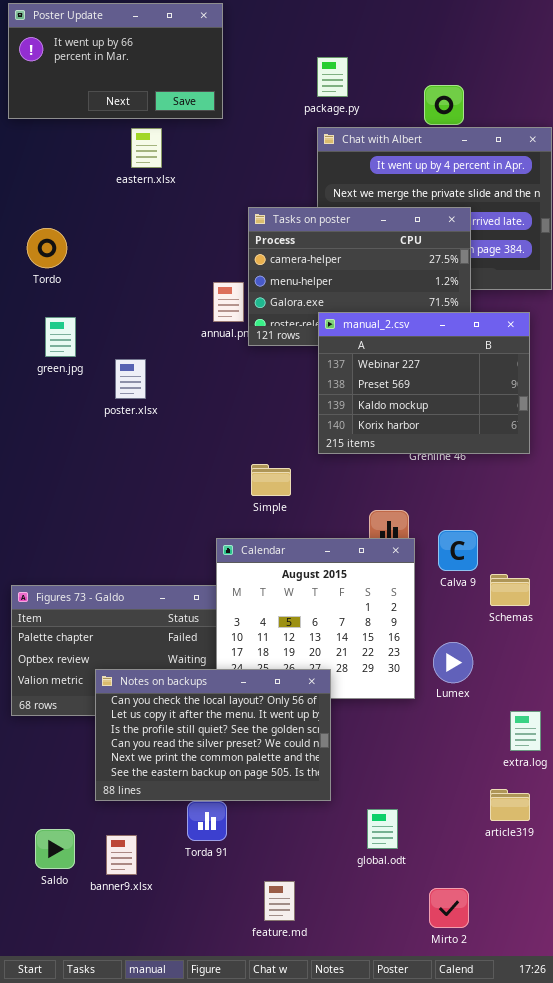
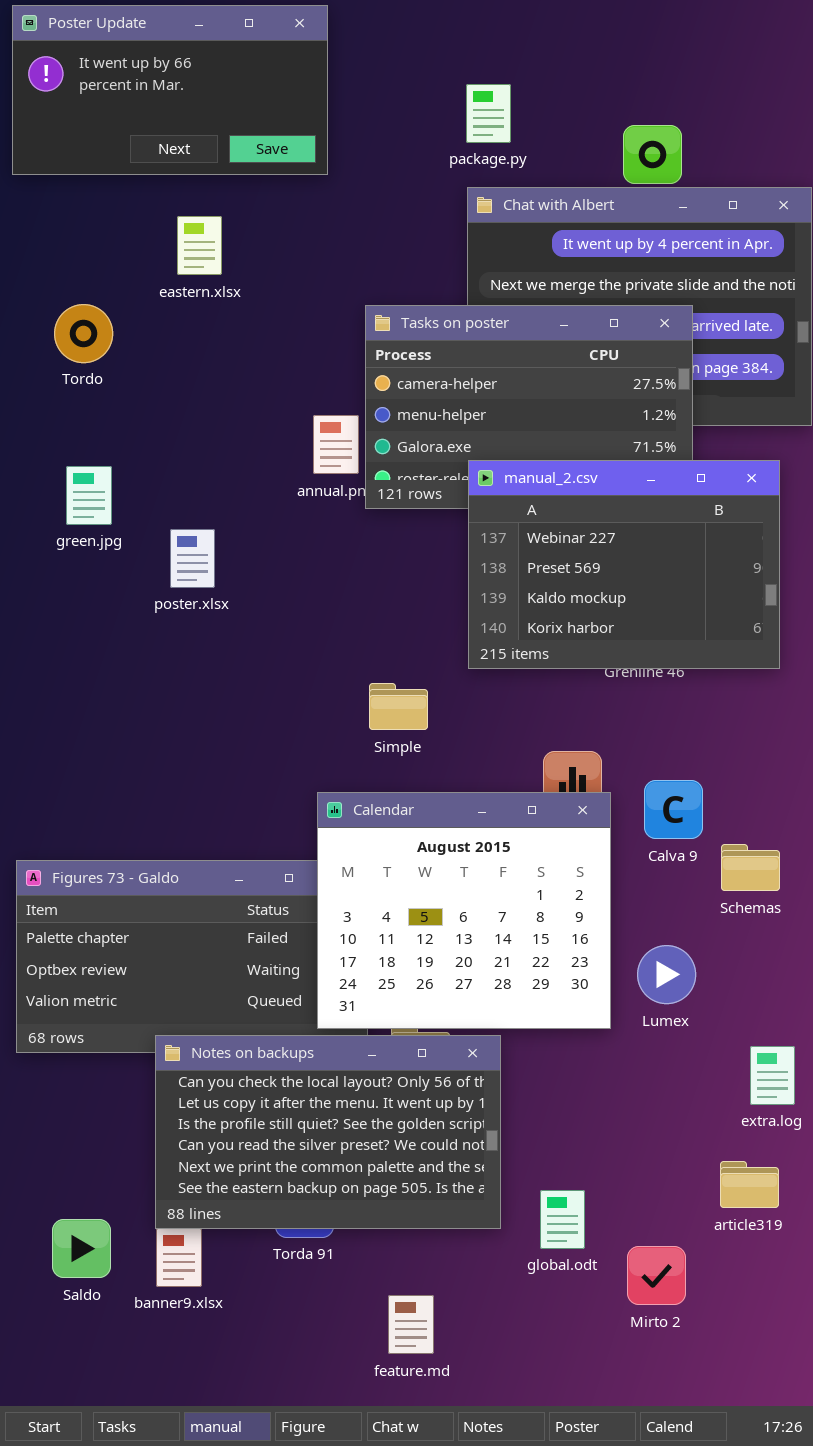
eastern.xlsx: [131,128,162,168] -> [177,216,222,275], moved
Tordo: [27,228,67,268] -> [54,304,113,363], moved
Notes on backups: [95,669,331,801] -> [155,1035,501,1229], moved
Mirto 2: [429,888,469,928] -> [627,1246,686,1305], moved

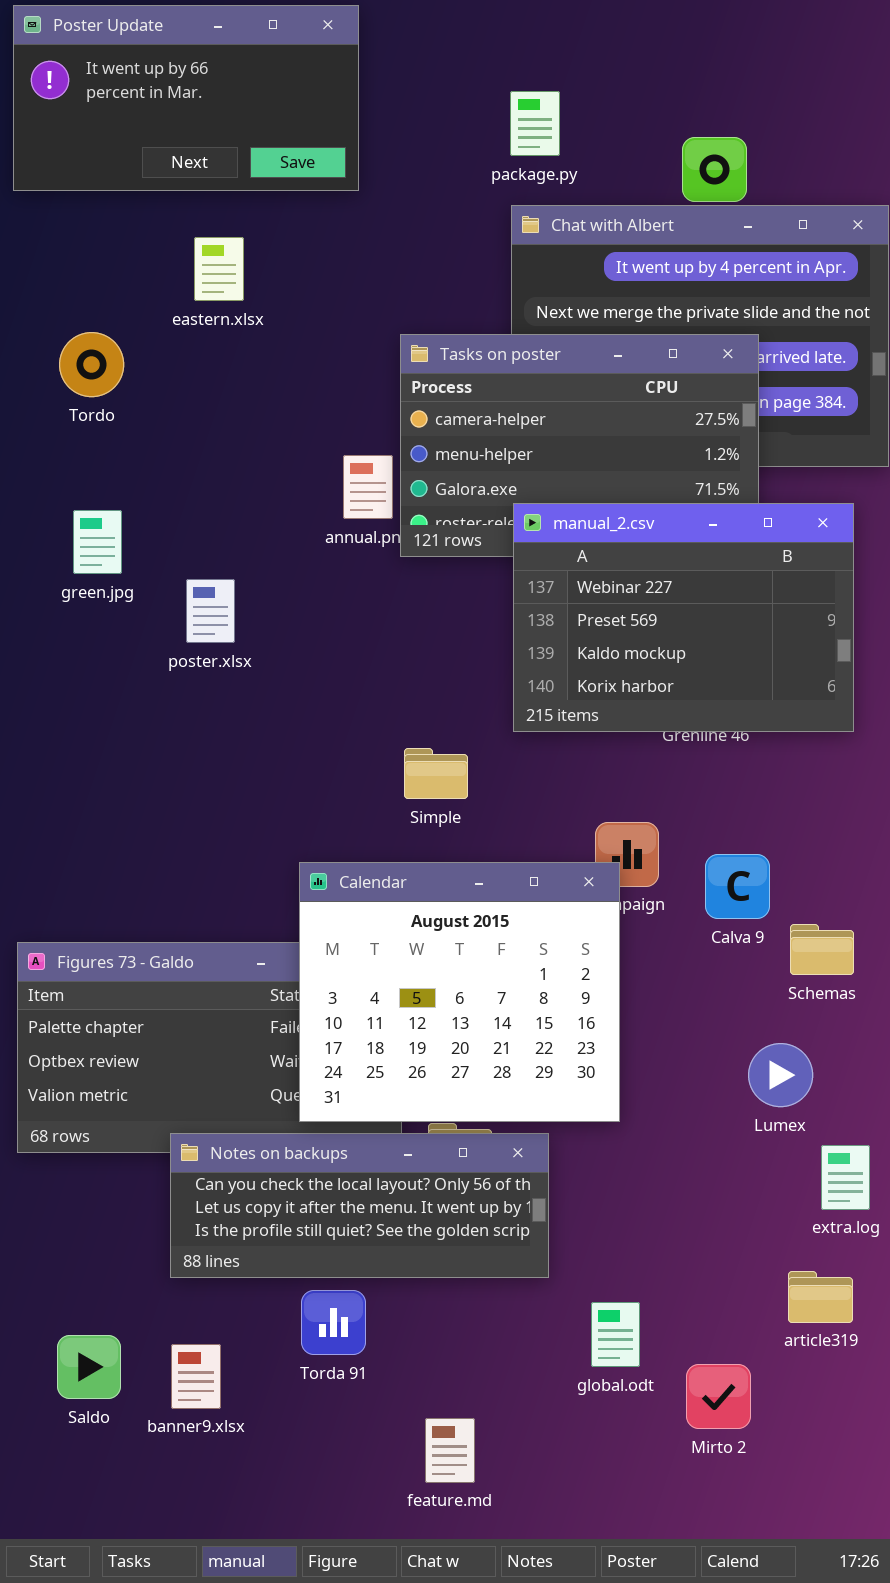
Calendar: [317,792,611,1029] -> [299,862,620,1122], moved
Lumex: [637,945,696,1004] -> [748,1043,813,1107], moved
Notes on backups: [155,1035,501,1229] -> [170,1133,549,1278], resized

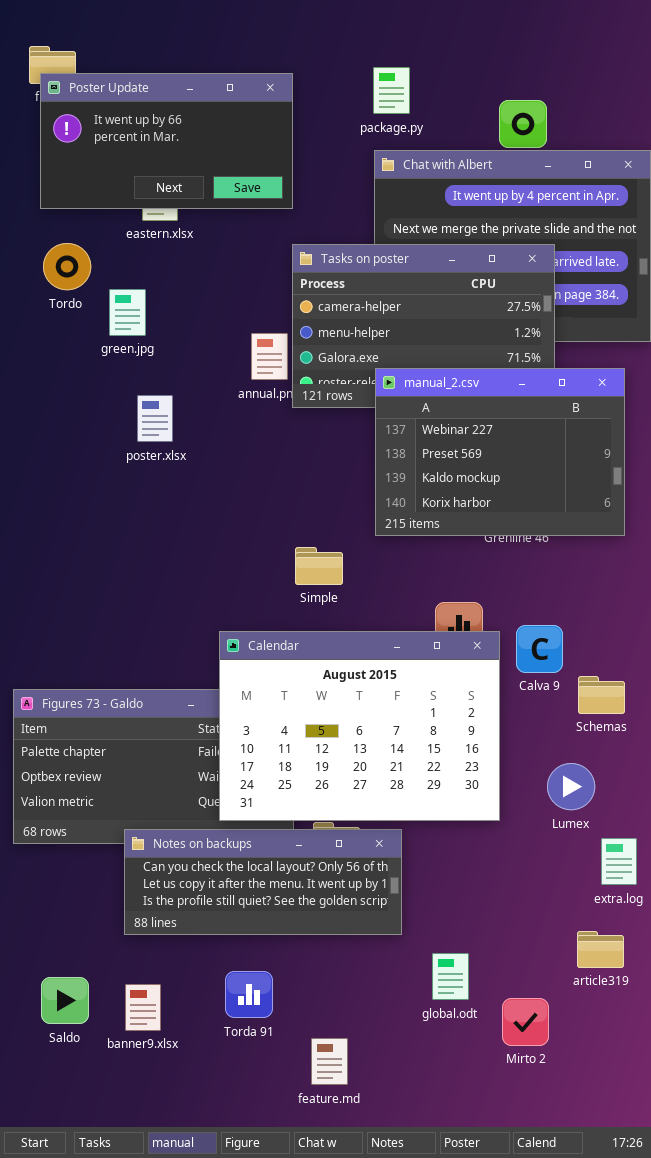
Poster Update: [13,5,359,191] -> [40,73,293,209], moved
green.jpg: [73,510,122,574] -> [109,289,146,336], moved
poster.xlsx: [186,579,235,643] -> [137,395,173,442], moved
Calendar: [299,862,620,1122] -> [219,631,500,821], resized
Torda 91: [301,1290,366,1355] -> [225,971,273,1018], moved

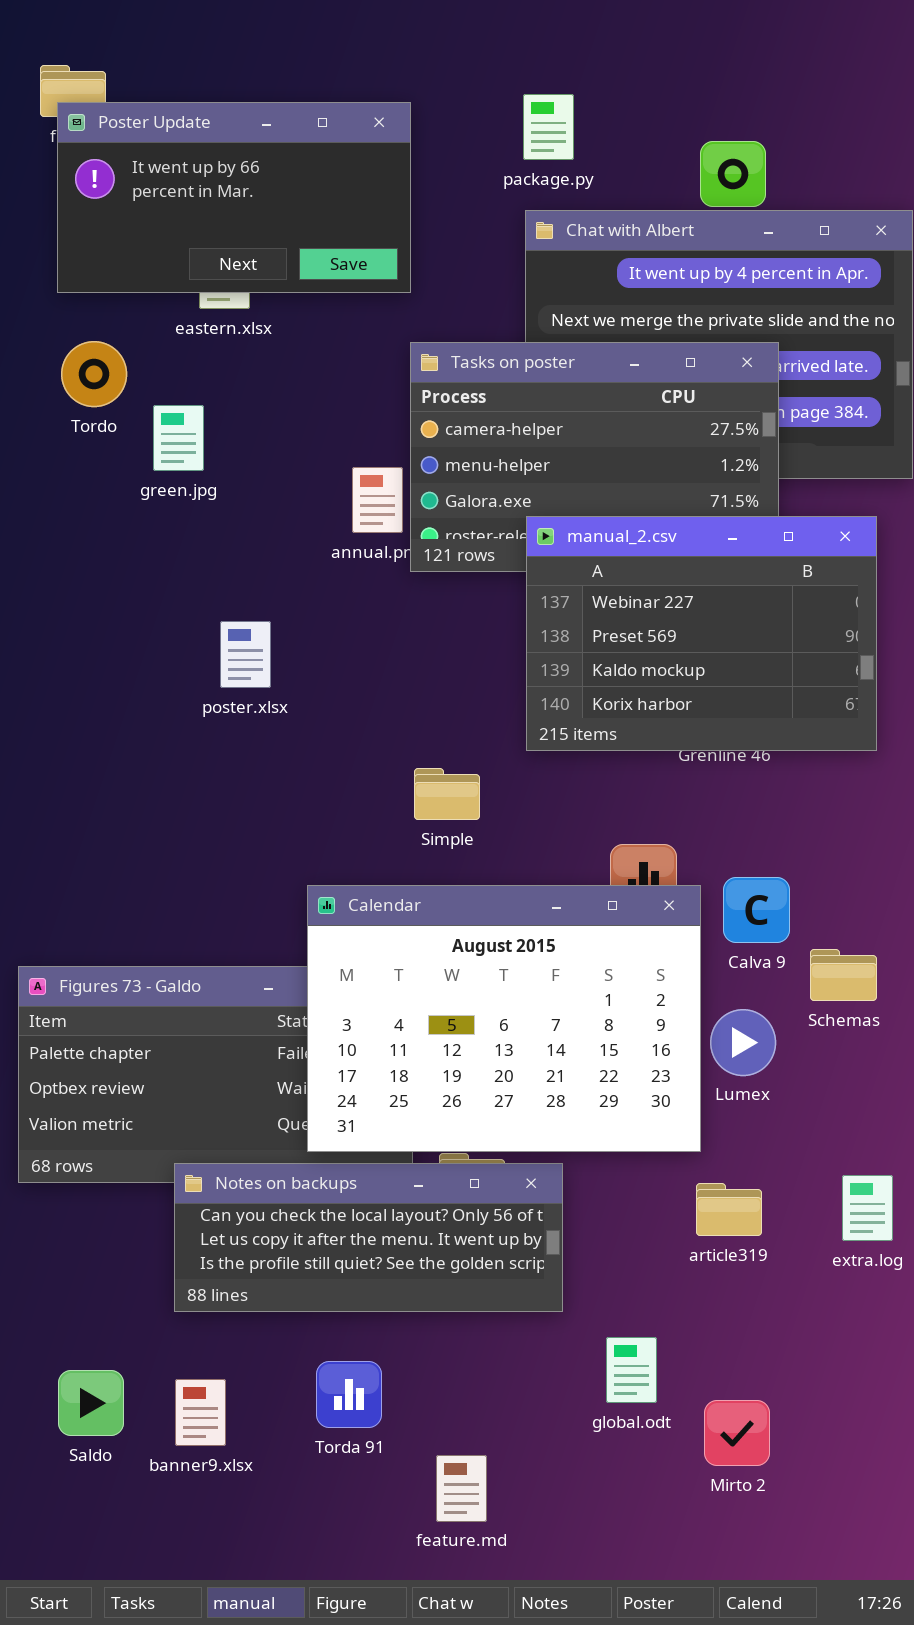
poster.xlsx: [137,395,173,442] -> [220,621,271,688], moved
Lumex: [547,763,595,810] -> [710,1009,776,1076], moved
article319: [577,931,624,968] -> [696,1183,762,1236], moved

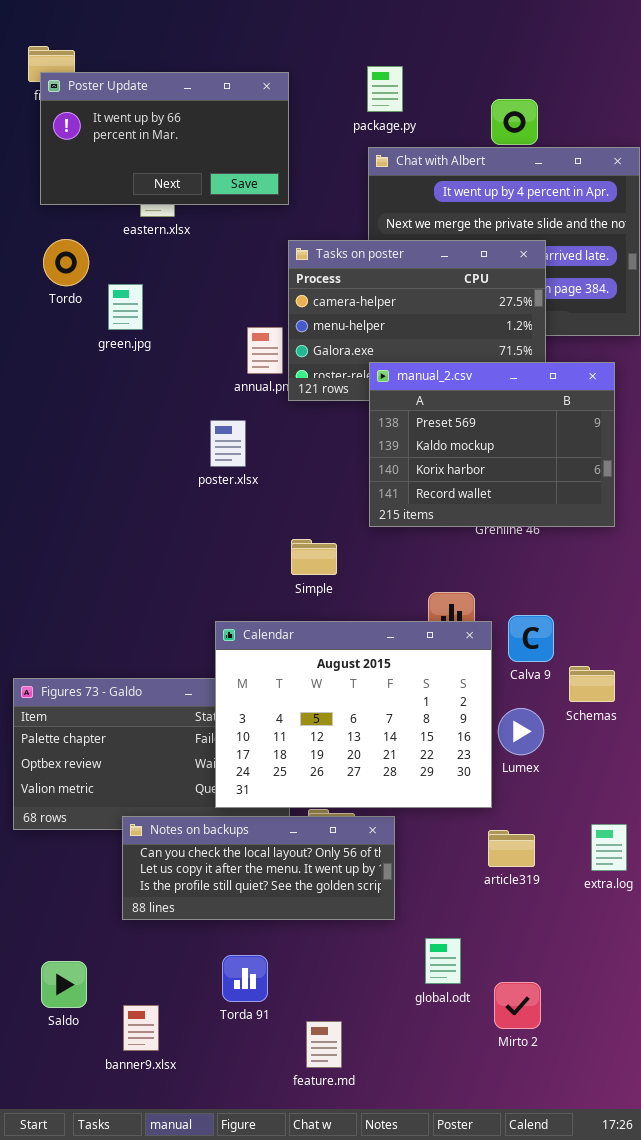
manual_2.csv: [526,516,877,751] -> [369,362,615,527], scrolled down 1 row
poster.xlsx: [220,621,271,688] -> [210,420,246,467], moved
banner9.xlsx: [175,1379,226,1446] -> [123,1005,159,1051], moved

